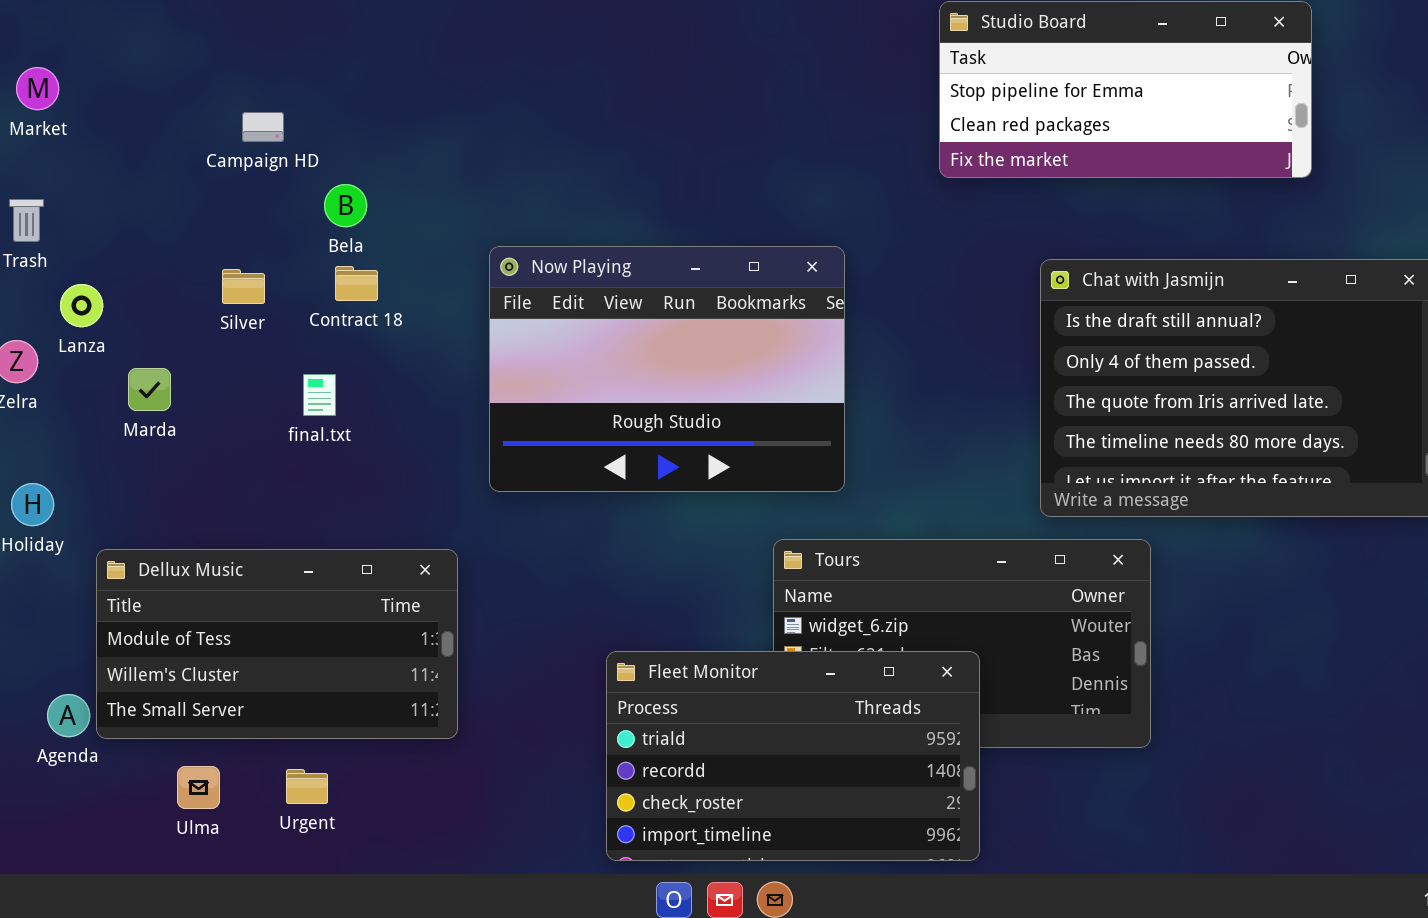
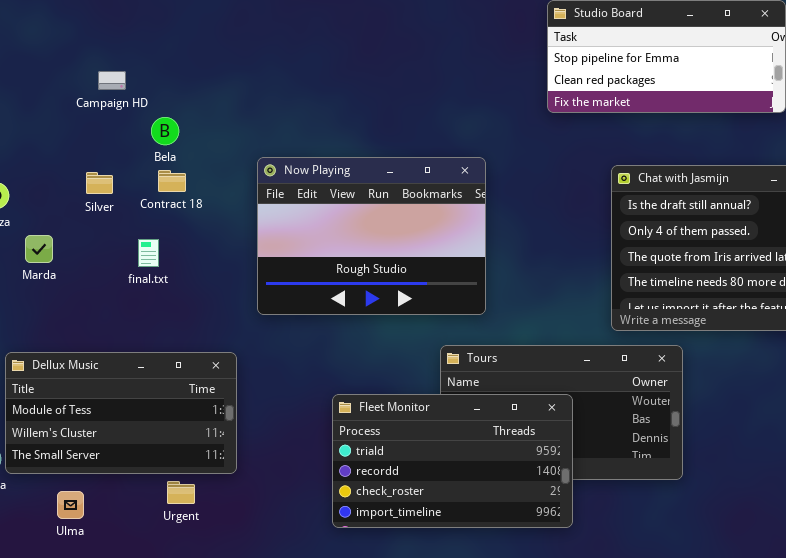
Fleet Monitor: [606,651,980,861] -> [332,394,573,528], moved
Urgent: [286,769,328,804] -> [167,481,195,504], moved

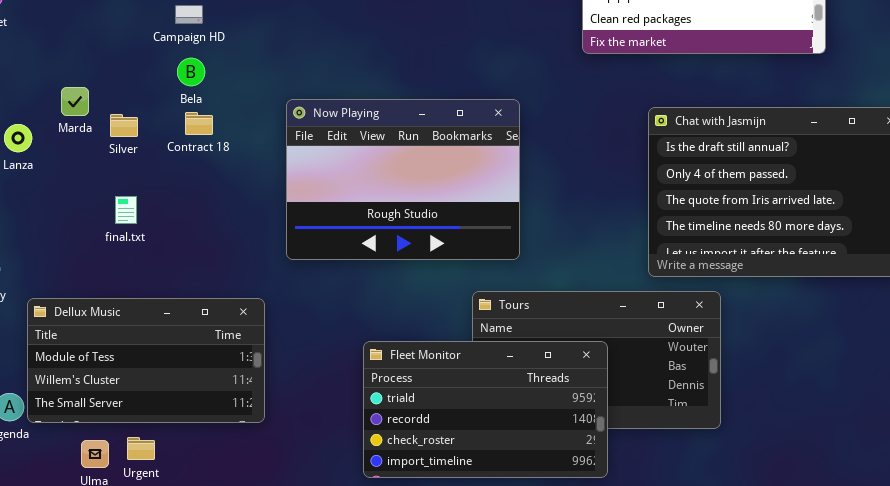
Campaign HD: [98,71,126,90] -> [175,5,203,24], moved
Marda: [25,235,53,263] -> [61,87,89,116], moved
final.txt: [138,239,159,267] -> [115,196,137,224], moved
Urgent: [167,481,195,504] -> [127,437,155,460], moved

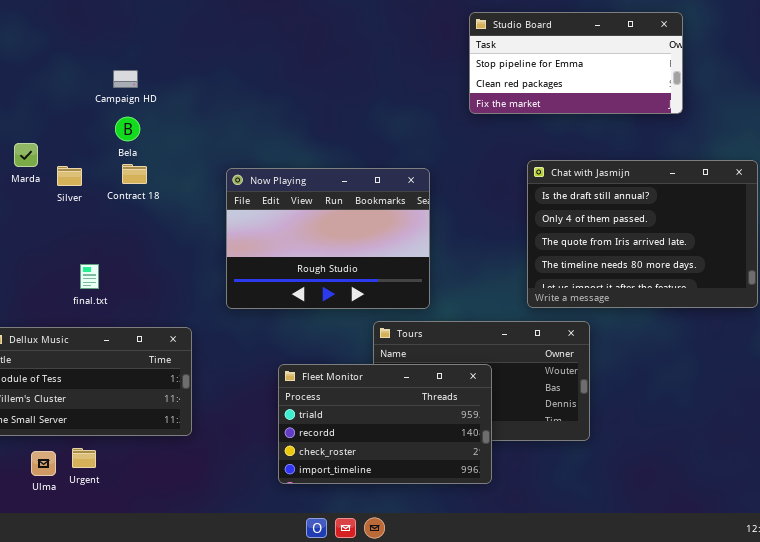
Now Playing: [286,99,520,260] -> [226,168,430,309], moved
final.txt: [115,196,137,224] -> [80,264,99,289], moved

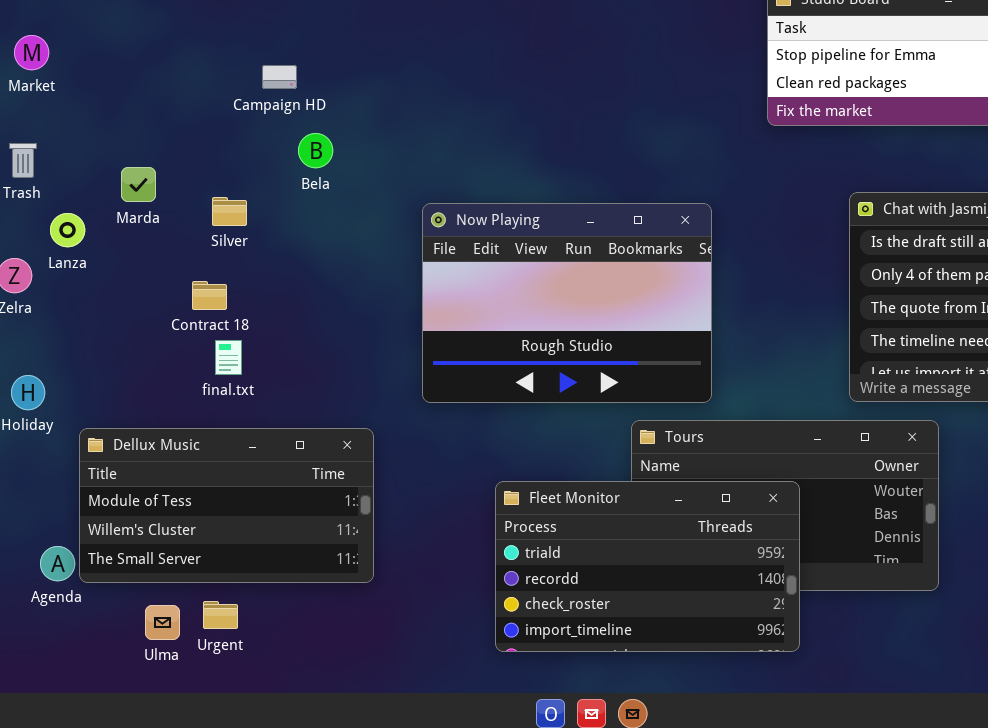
Bela: [115,117,140,141] -> [298,133,333,168], moved
Contract 18: [122,164,147,184] -> [192,281,227,310], moved
Silver: [57,166,82,186] -> [212,197,247,226], moved

